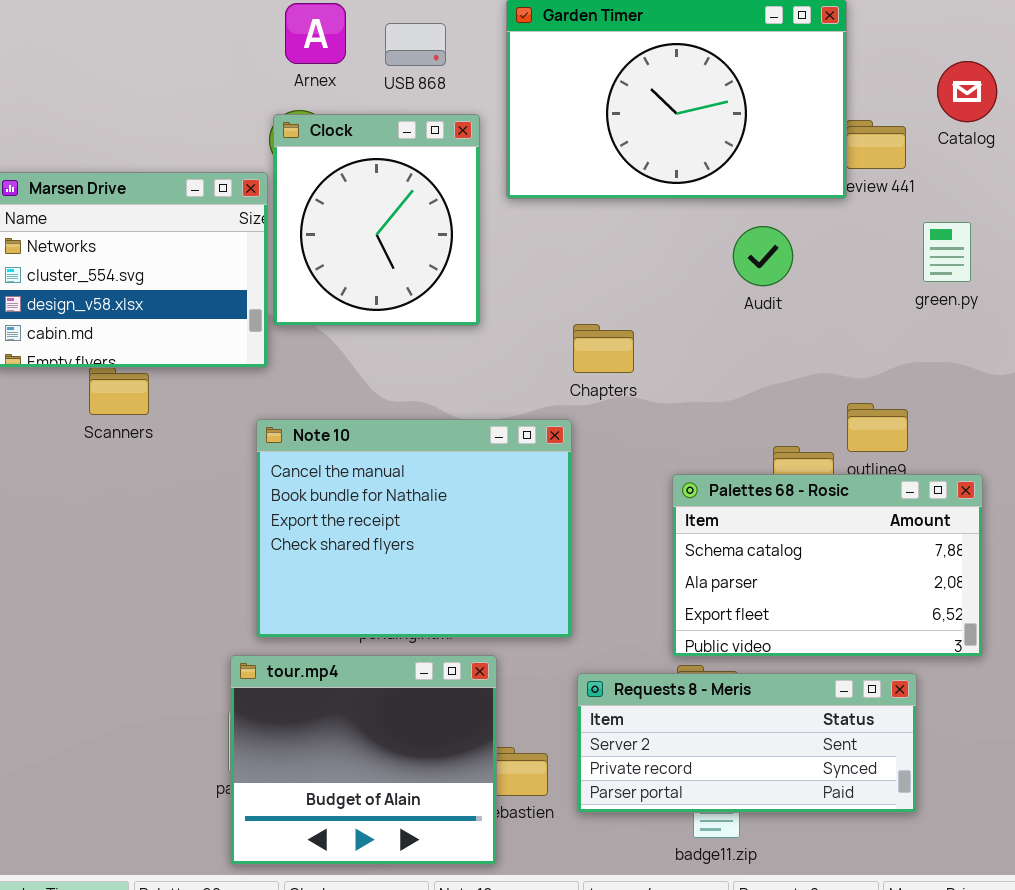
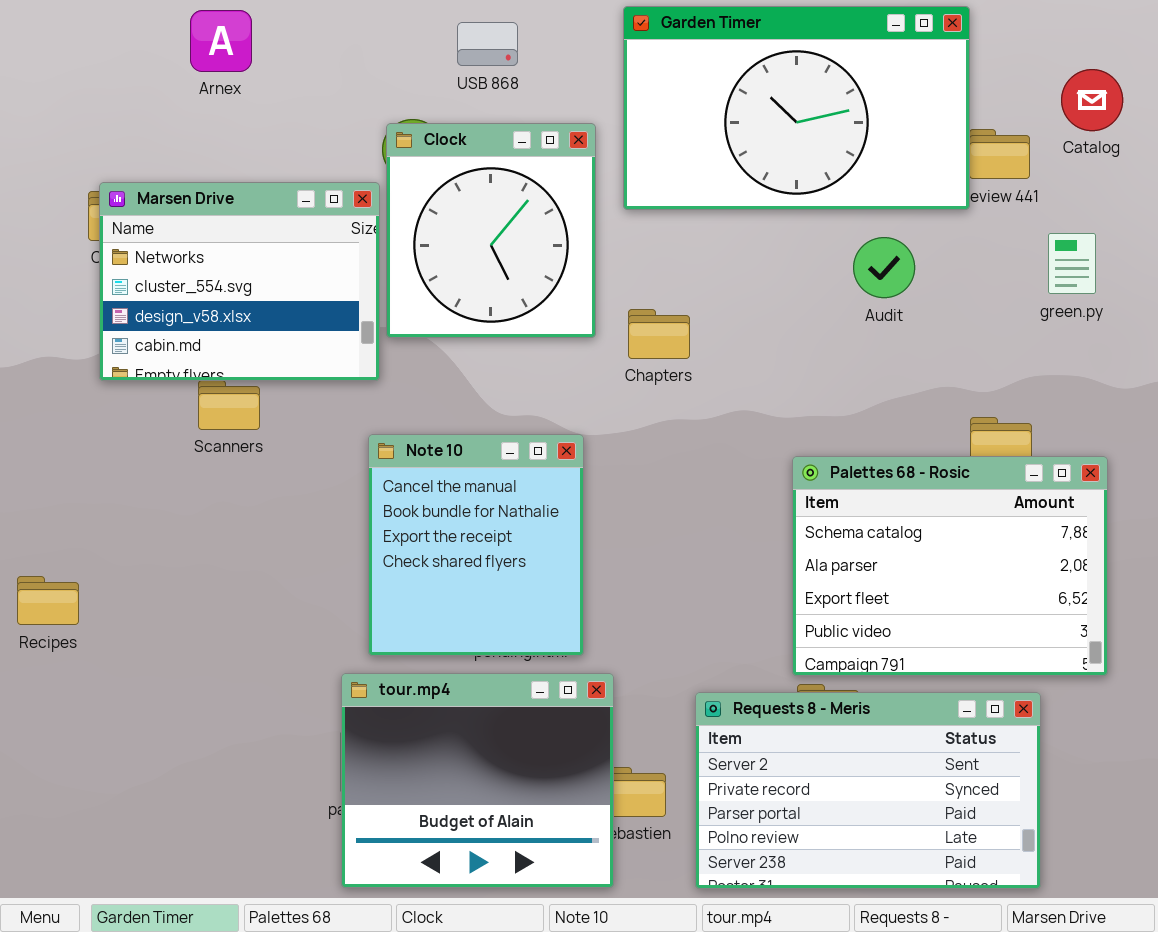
Arnex: [285,3,346,64] -> [190,10,252,72], moved
USB 868: [385,23,446,66] -> [457,22,518,66], moved
Chapters: [573,324,634,373] -> [628,309,690,359], moved
Note 10: [256,419,572,638] -> [368,434,584,656], resized
Palettes 68 - Rosic: [672,474,983,657] -> [792,456,1108,676], resized
Requests 8 - Meris: [577,673,917,813] -> [695,692,1041,889], resized

